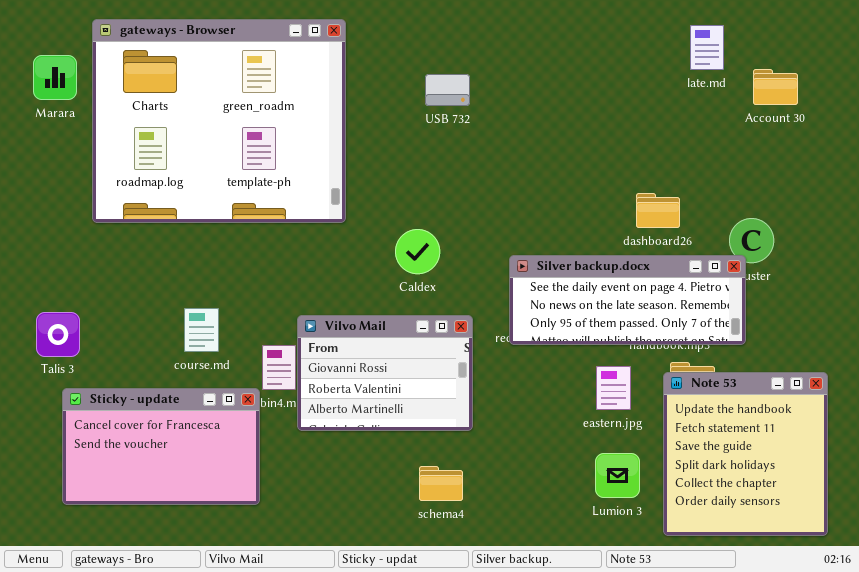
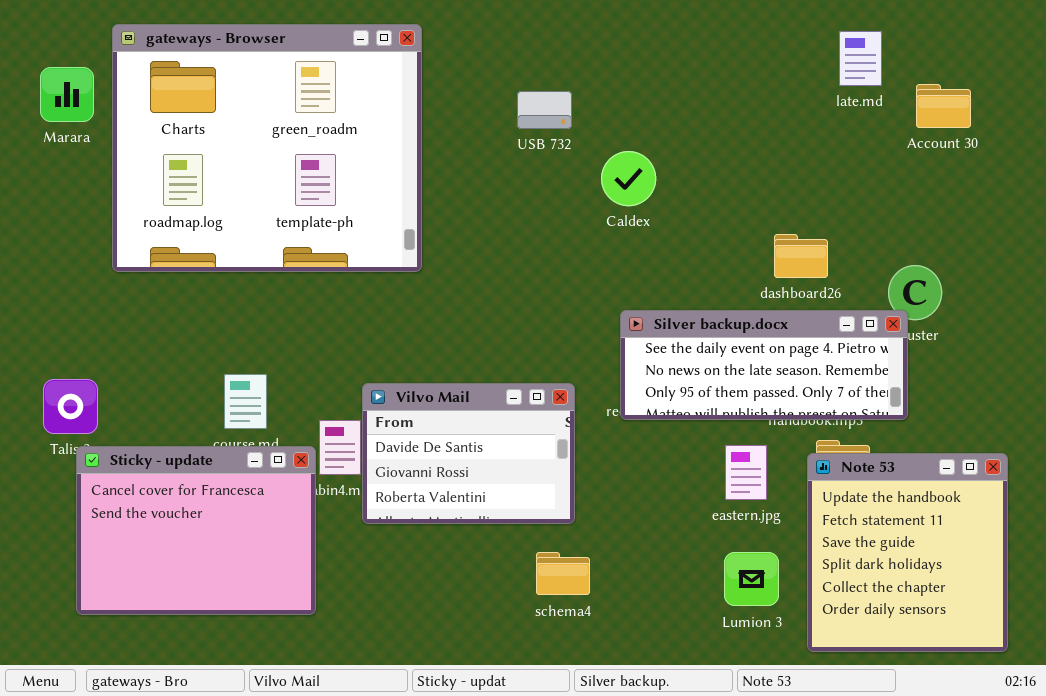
Caldex: [395,229,440,274] -> [601,151,656,206], moved
Vilvo Mail: [297,315,473,431] -> [362,383,575,524], scrolled up 1 row
Sticky - update: [62,388,260,505] -> [76,446,316,615], resized
schema4: [419,466,463,501] -> [536,552,590,595], moved

